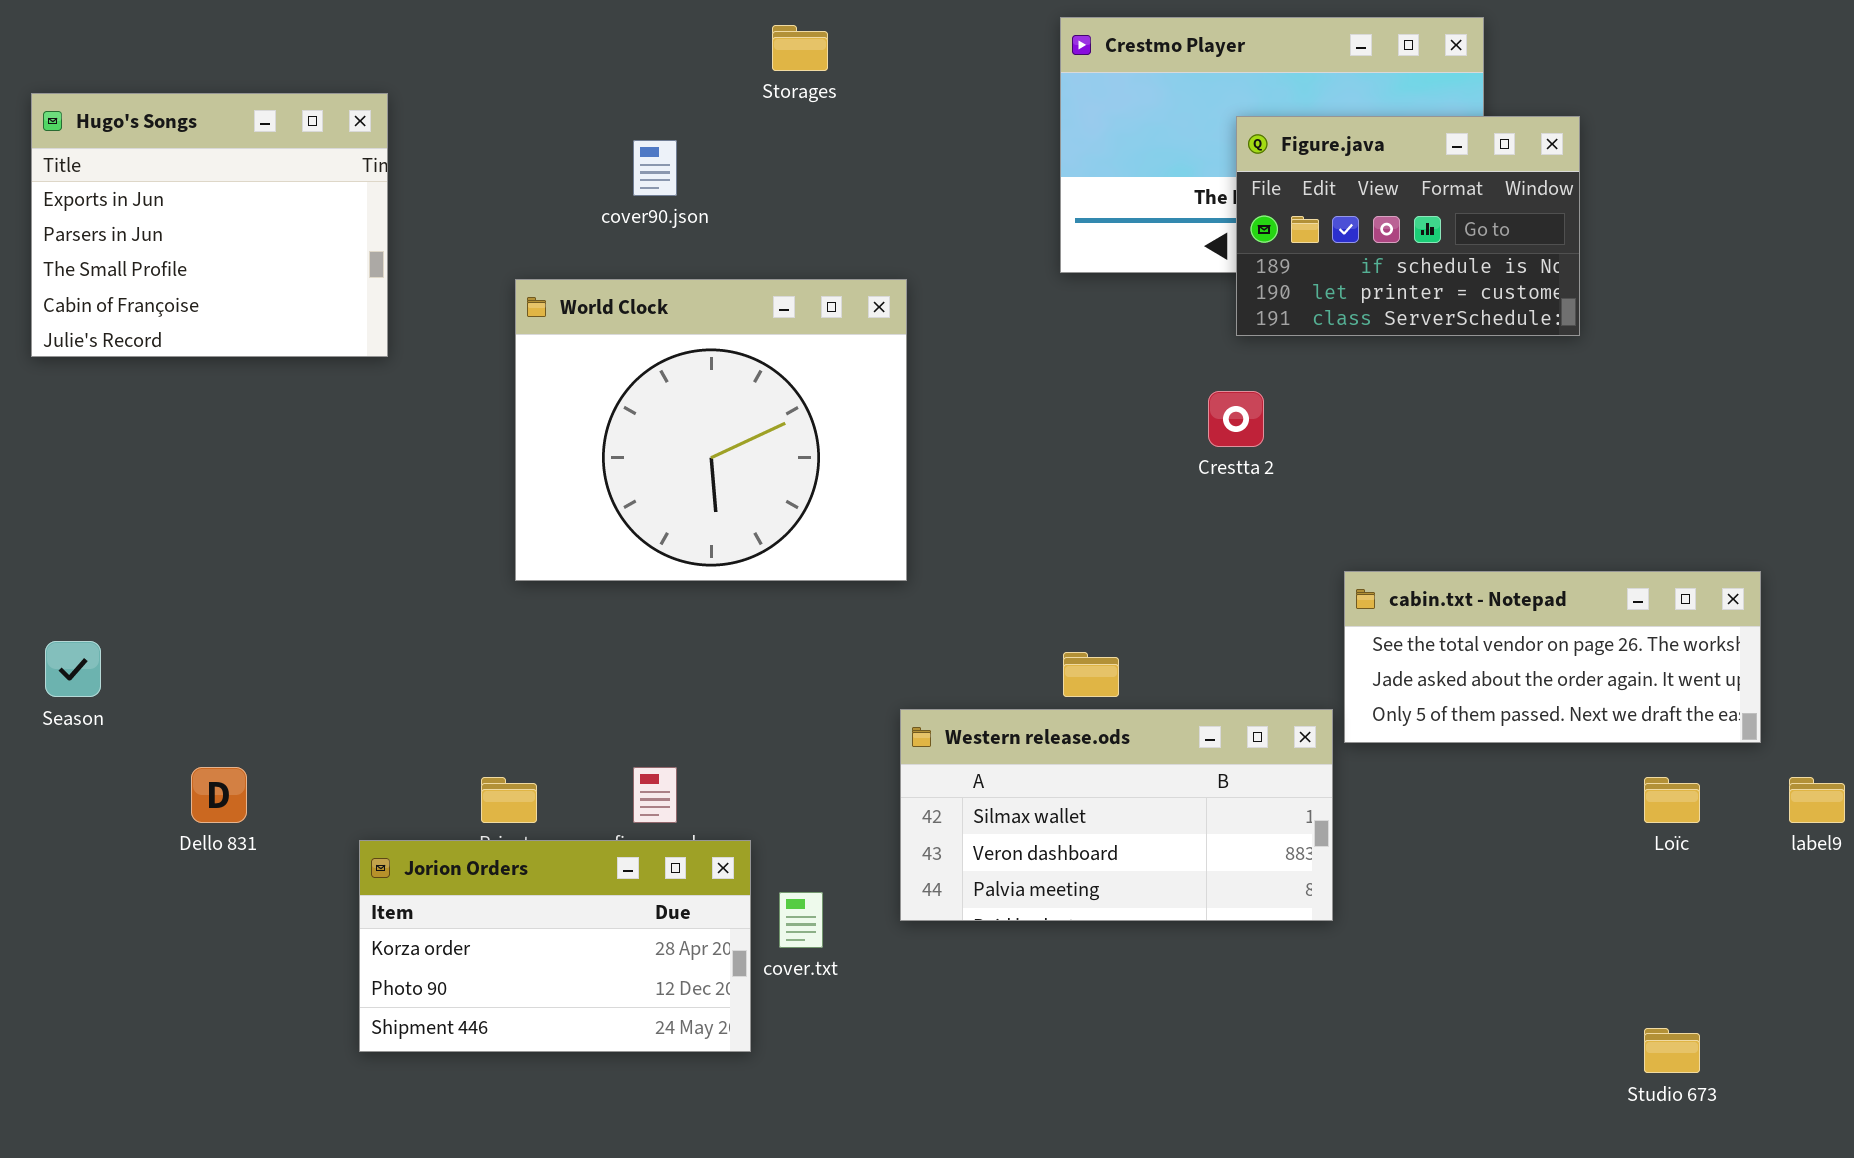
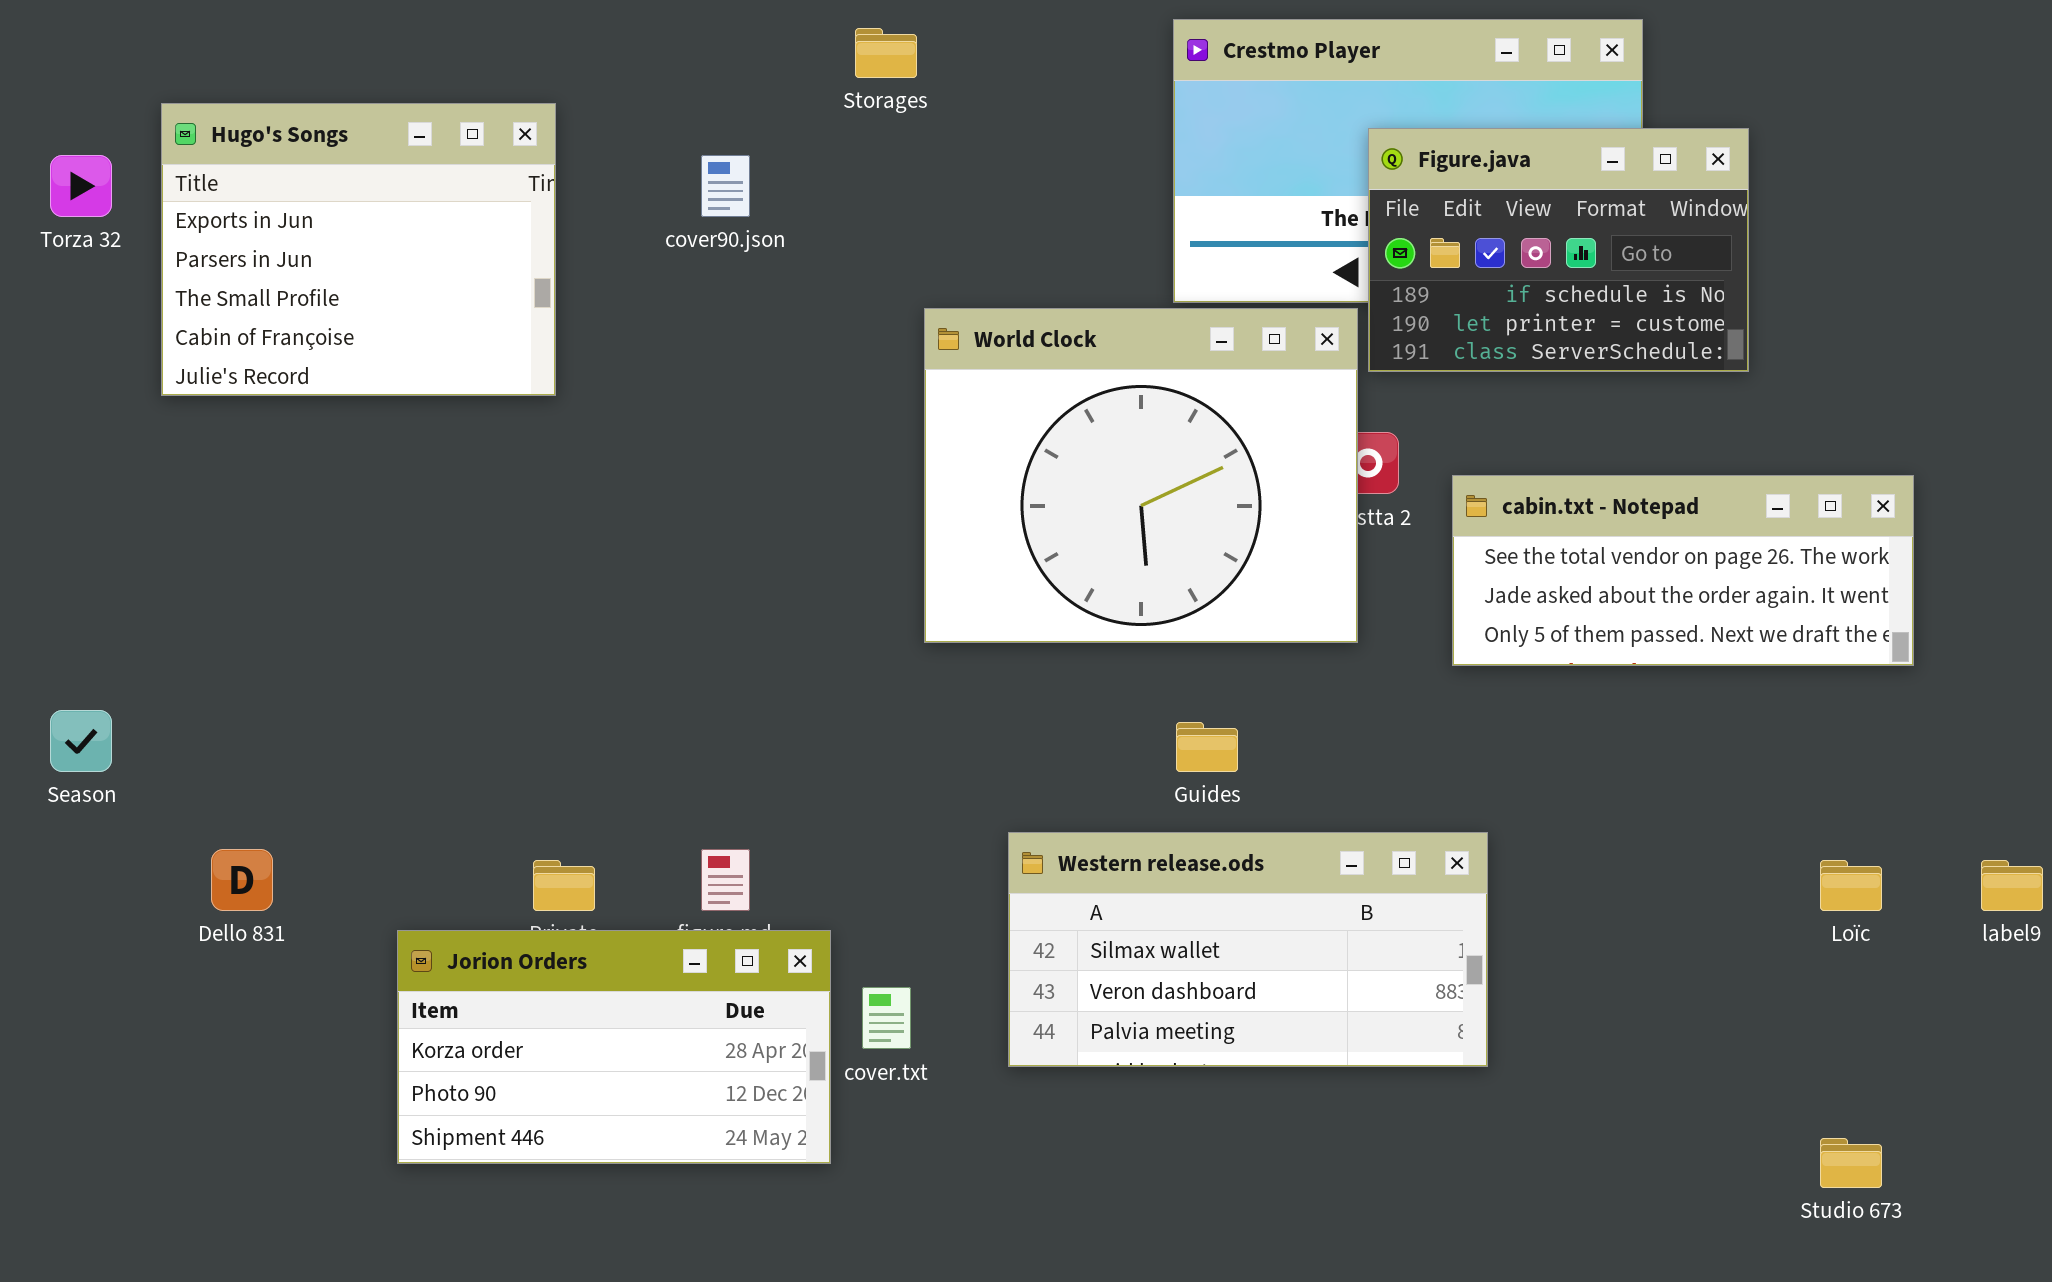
Hugo's Songs: [31,93,388,357] -> [161,103,556,396], moved
World Clock: [515,279,907,581] -> [924,308,1358,643], moved
cabin.txt - Notepad: [1344,571,1761,743] -> [1452,475,1914,666], moved
Western release.ods: [900,709,1333,921] -> [1008,832,1488,1067], moved

